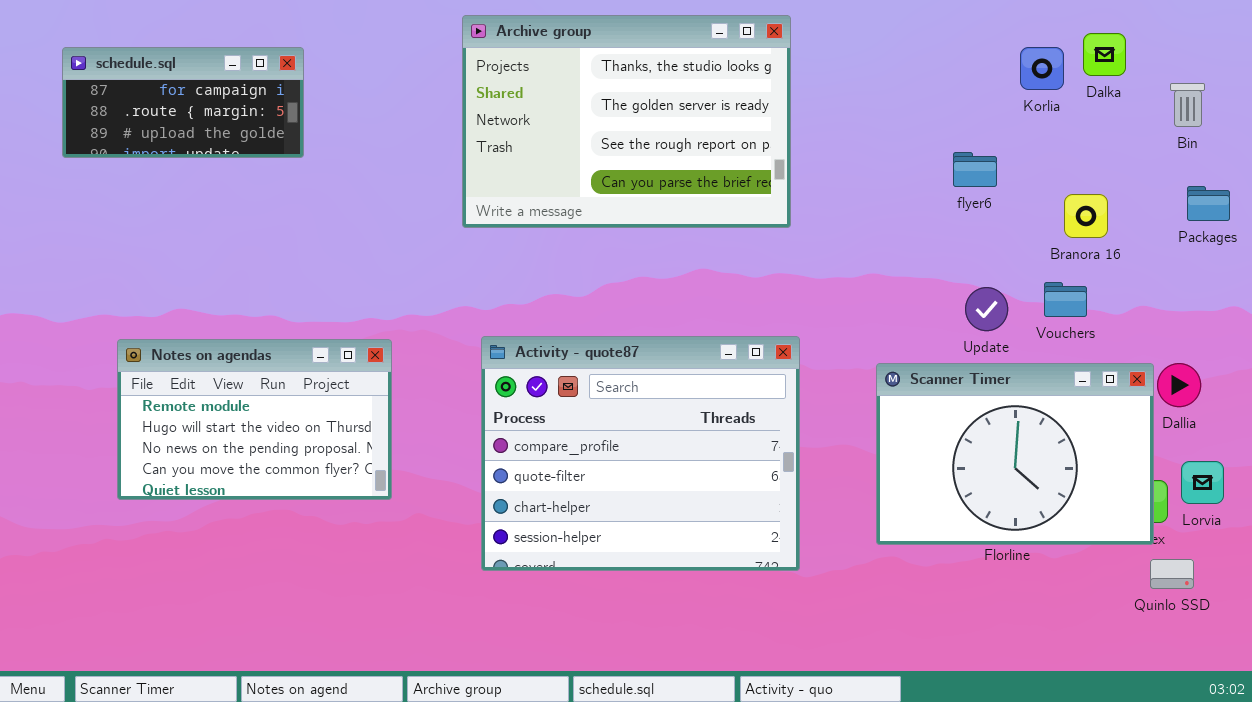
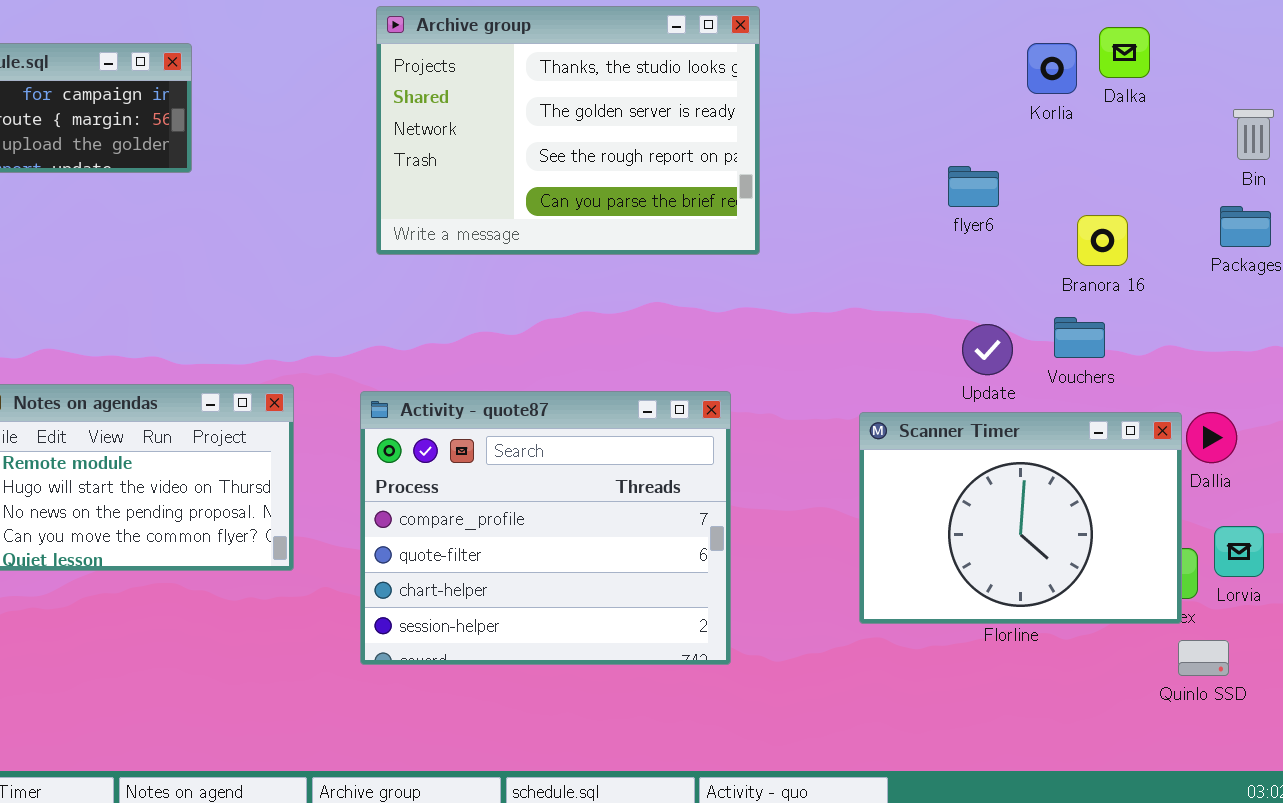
Bin: [1170,83,1205,127] -> [1233,109,1274,160], moved
Activity - quote87: [481,336,800,571] -> [360,391,731,665], moved

